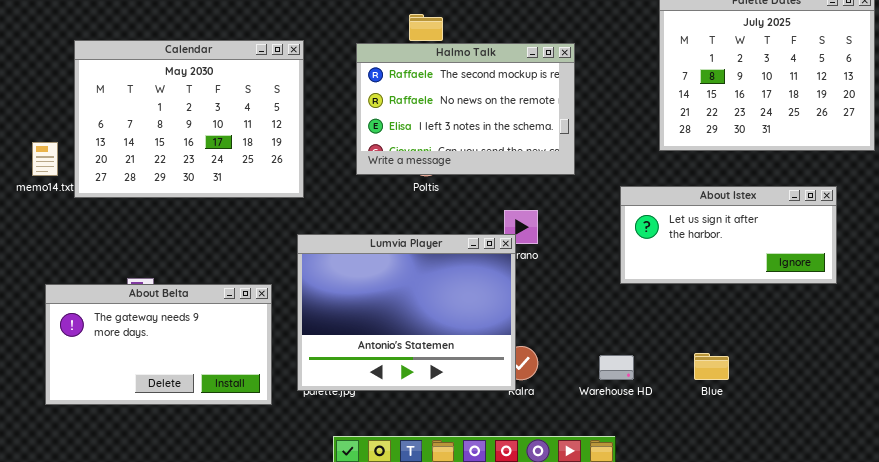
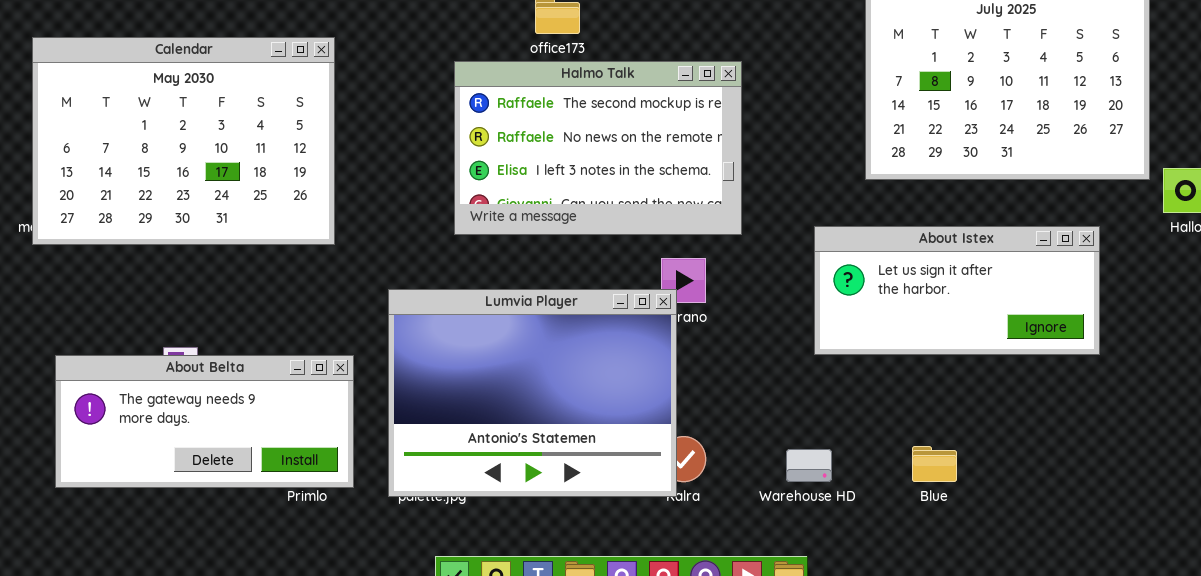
Calendar: [74,40,304,198] -> [32,37,335,245], moved
Halmo Talk: [356,43,575,175] -> [454,61,742,235], moved
About Belta: [45,284,272,405] -> [55,355,354,488], resized

